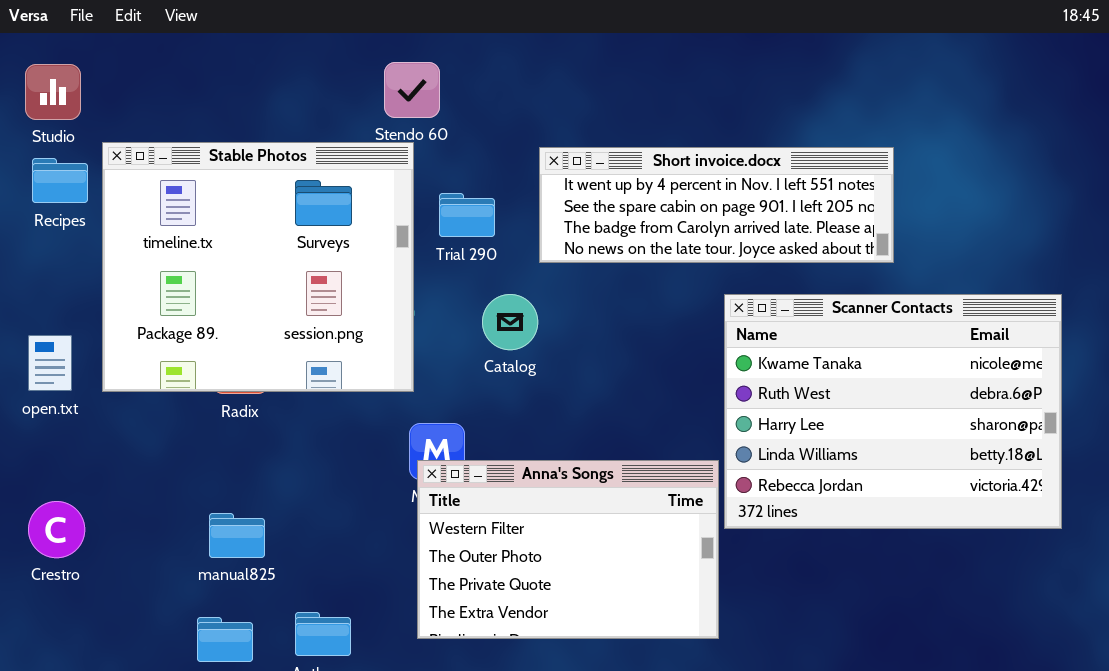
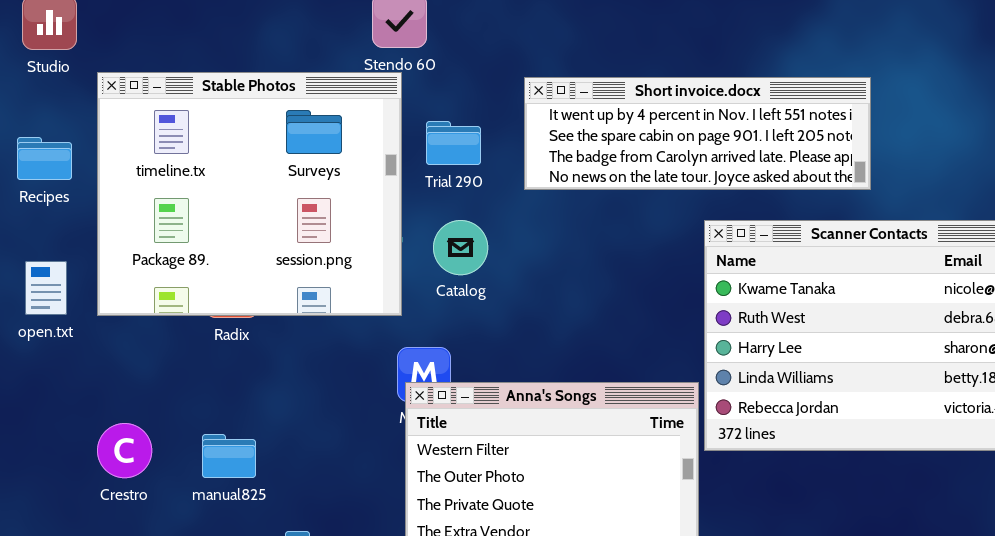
Recipes: [32,158,88,203] -> [17,137,72,180], moved
Catalog: [482,294,538,350] -> [433,220,488,275], moved
Crestro: [28,501,85,558] -> [97,423,152,478], moved

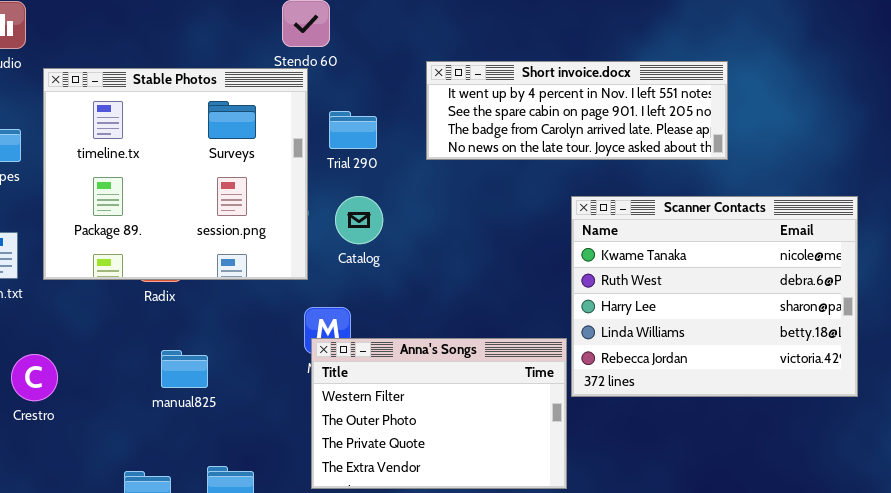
Short invoice.docx: [524,77,871,190] -> [426,61,728,160], moved
Crestro: [97,423,152,478] -> [11,354,58,401], moved
manual825: [202,434,256,478] -> [161,350,208,388], moved

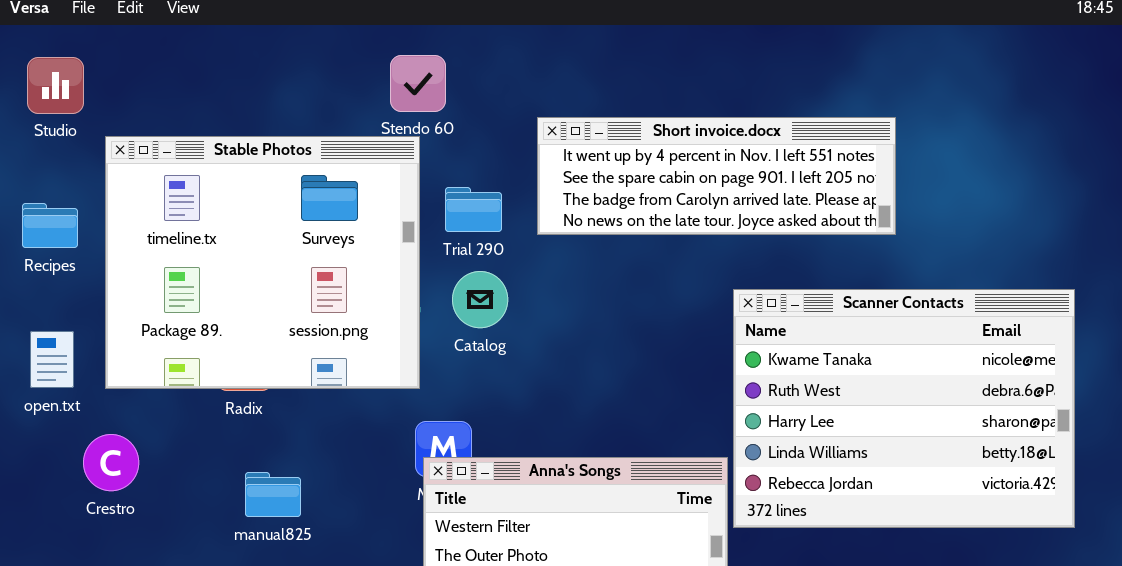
Short invoice.docx: [426,61,728,160] -> [537,117,896,235], moved
Catalog: [335,196,383,244] -> [452,271,508,328], moved
Crestro: [11,354,58,401] -> [83,434,139,491], moved

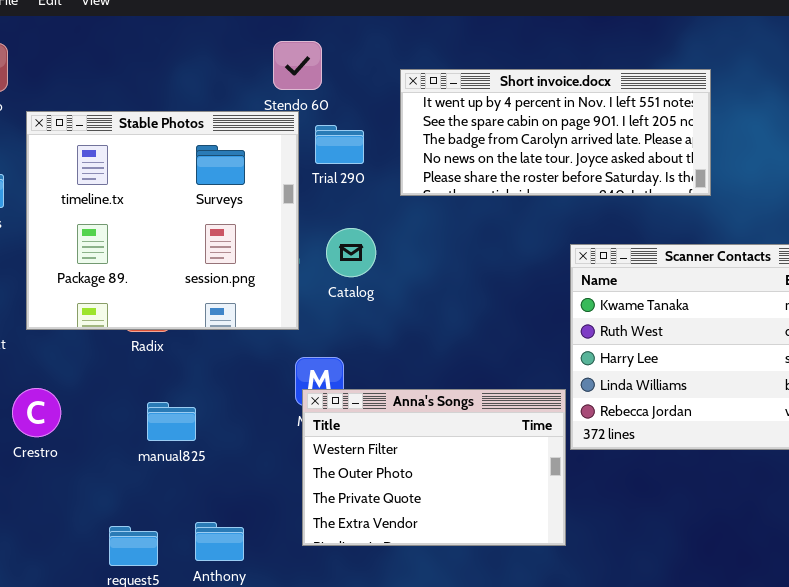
Short invoice.docx: [537,117,896,235] -> [400,69,711,196], resized
Trial 290: [445,187,502,232] -> [315,125,364,164], moved
Crestro: [83,434,139,491] -> [12,388,61,437], moved

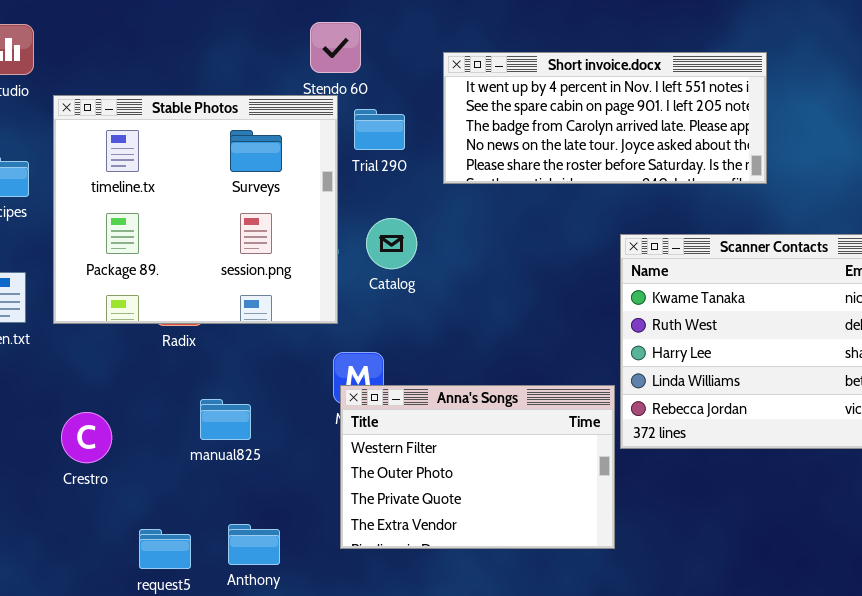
Crestro: [12,388,61,437] -> [61,412,112,463], moved
manual825: [147,402,196,441] -> [200,399,251,440], moved

